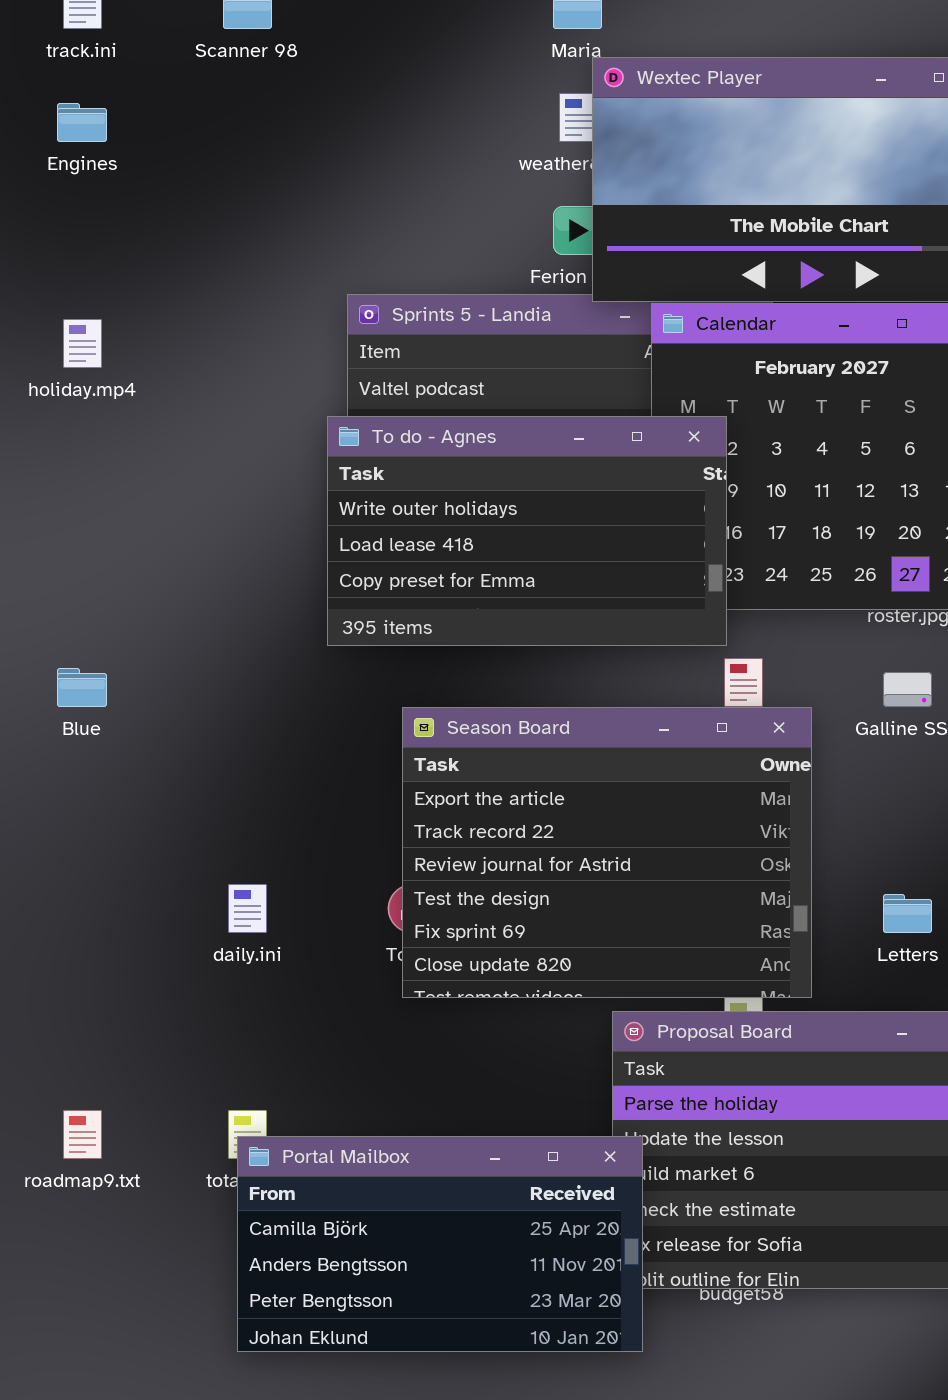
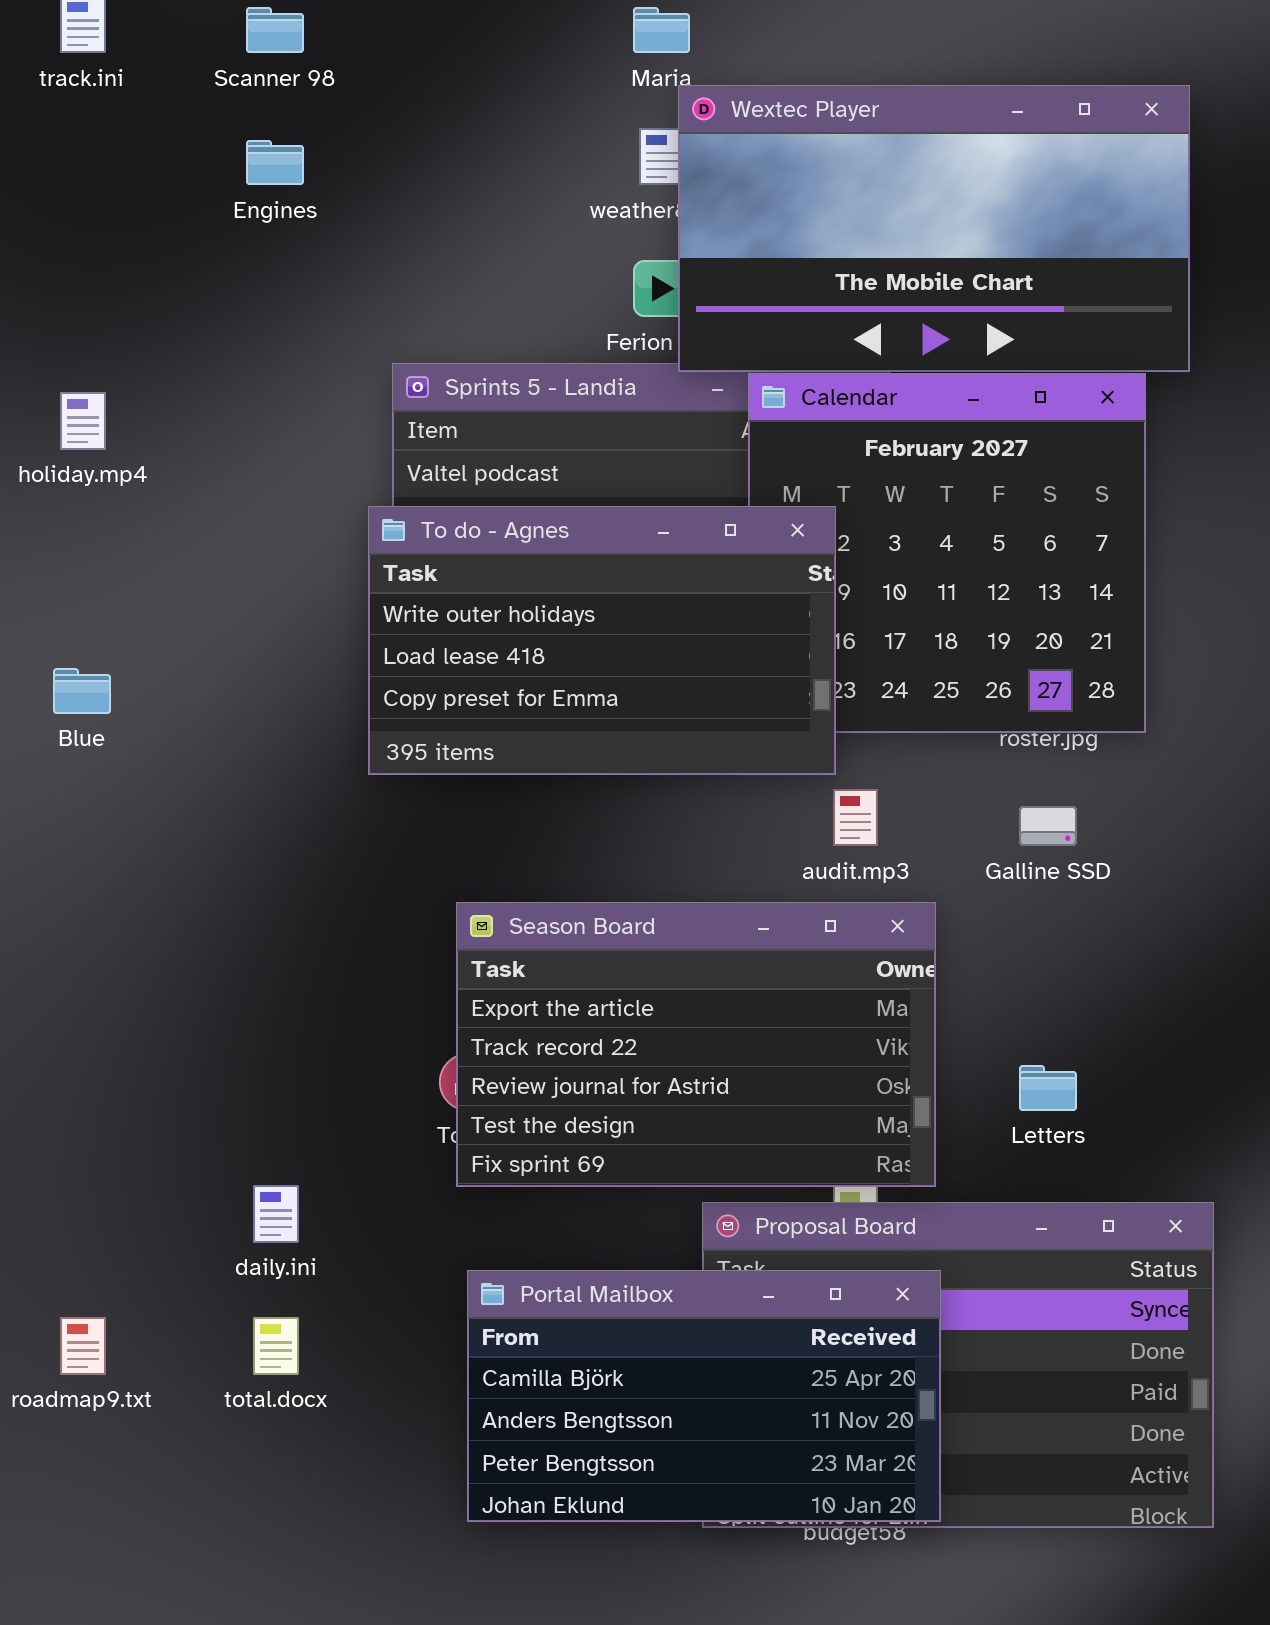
Engines: [57,103,107,142] -> [246,140,304,185], moved
Blue: [57,668,107,707] -> [53,668,111,714], moved
Season Board: [402,707,812,998] -> [456,902,936,1187], resized
daily.ini: [228,884,267,933] -> [253,1185,299,1243], moved
Portal Mailbox: [237,1136,643,1352] -> [467,1270,941,1522], moved

